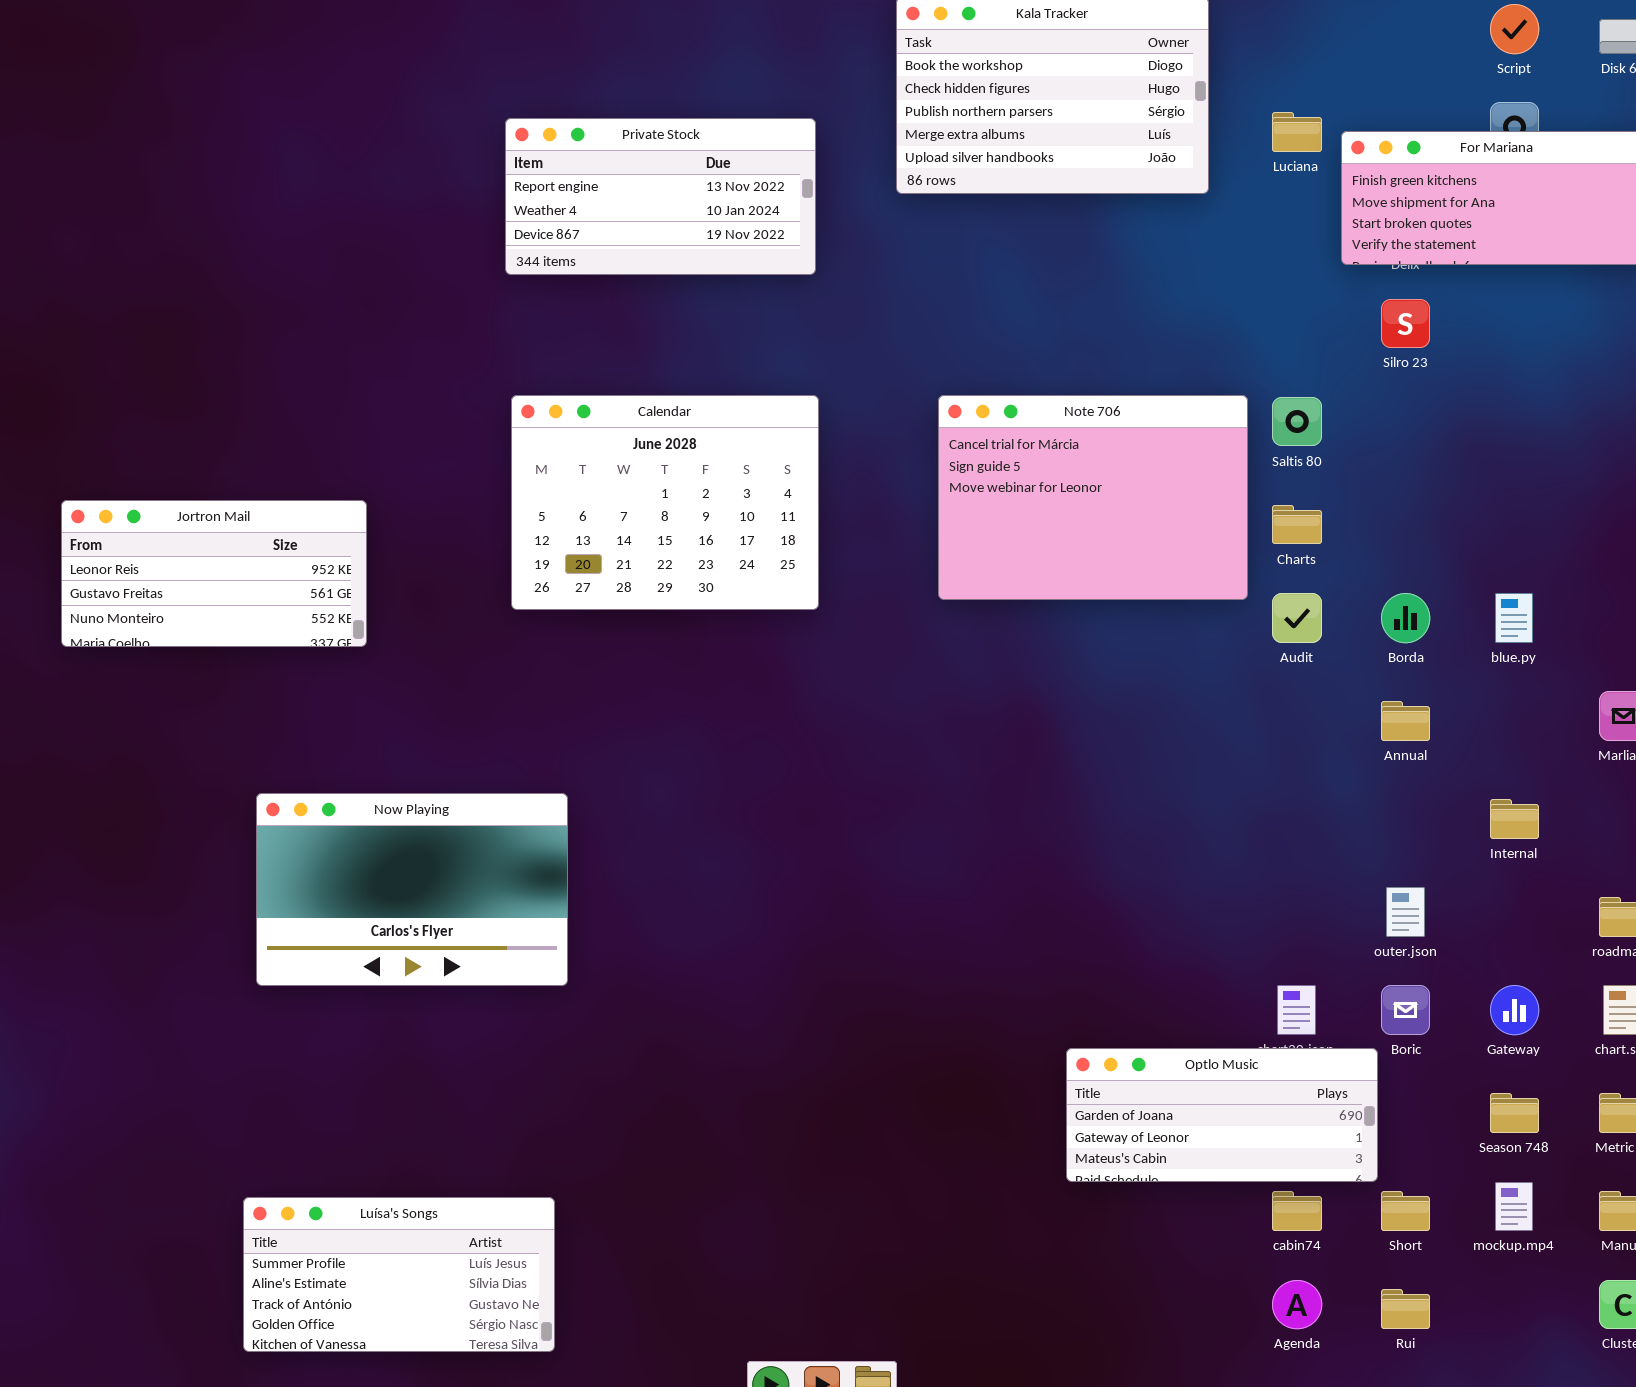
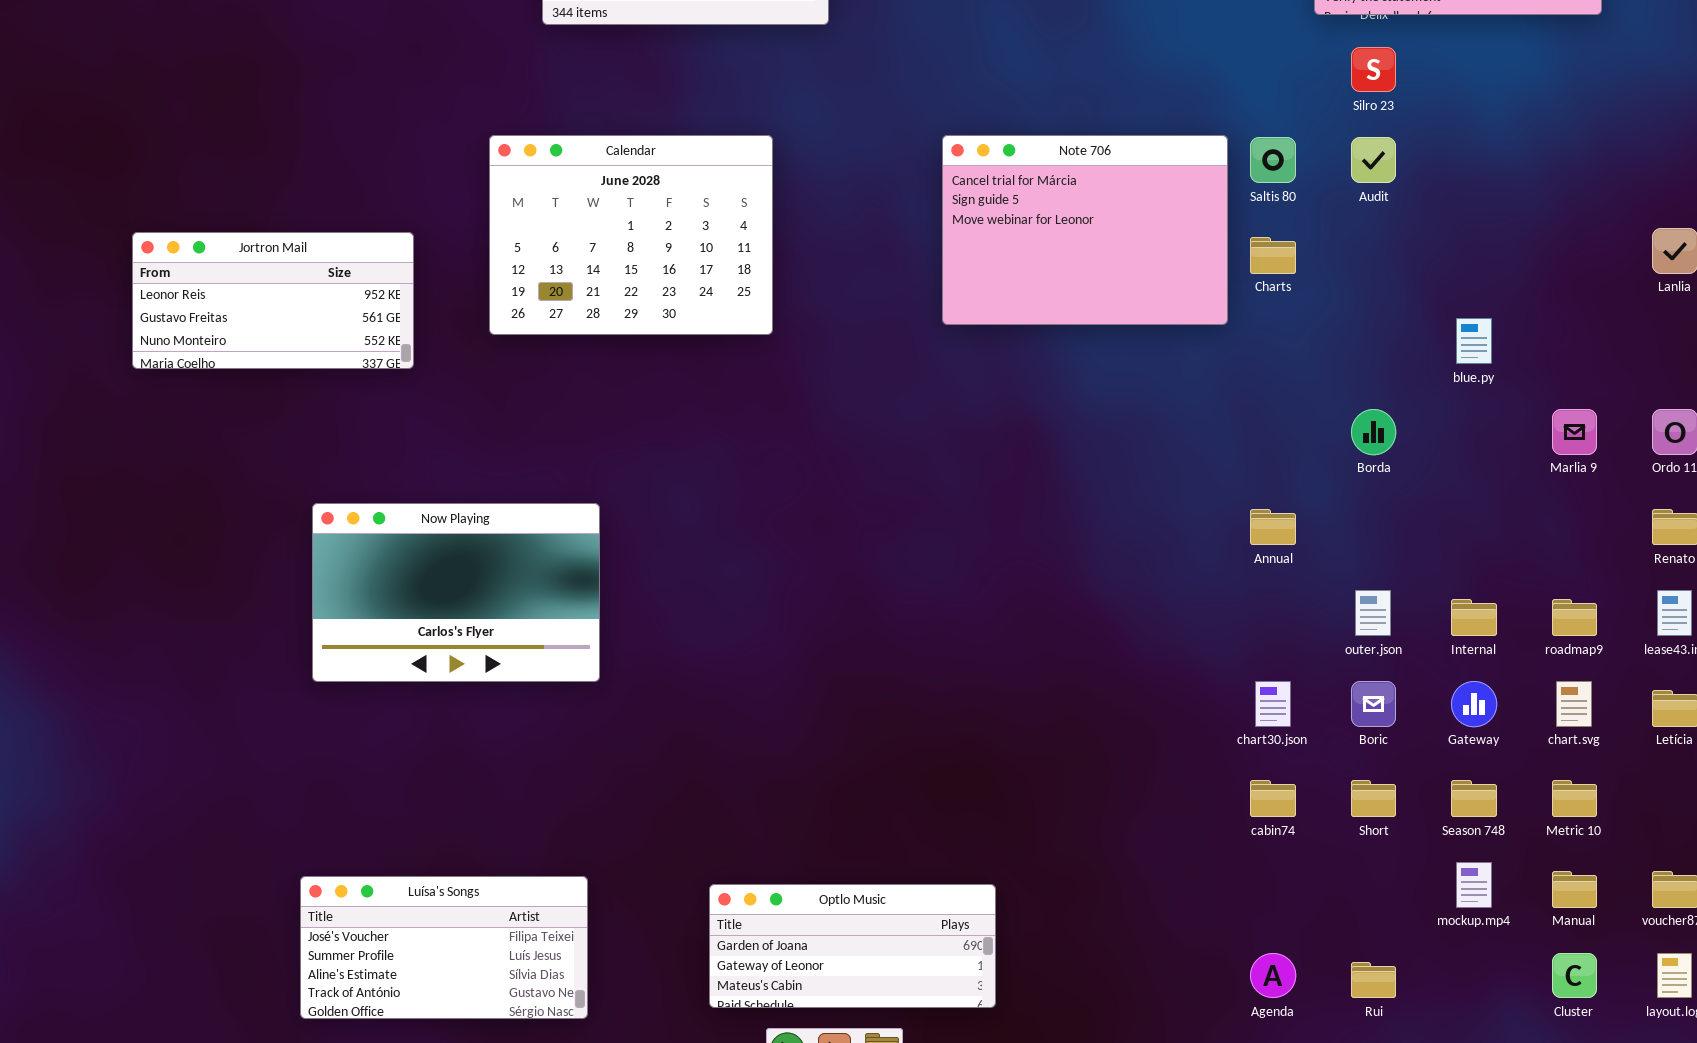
Calendar: [511,395,819,610] -> [489,135,773,335], moved
Audit: [1272,593,1322,643] -> [1351,137,1396,183], moved
Borda: [1381,593,1430,643] -> [1351,409,1396,455], moved
Annual: [1381,701,1430,741] -> [1250,509,1296,545], moved
Internal: [1490,799,1539,839] -> [1451,599,1497,636], moved
Optlo Music: [1066,1048,1378,1182] -> [709,884,996,1008], moved
cabin74: [1272,1191,1322,1231] -> [1250,780,1296,817], moved
Short: [1381,1191,1430,1231] -> [1351,780,1396,817], moved
Luísa's Songs: [243,1197,555,1352] -> [300,876,588,1019], scrolled up 1 row

